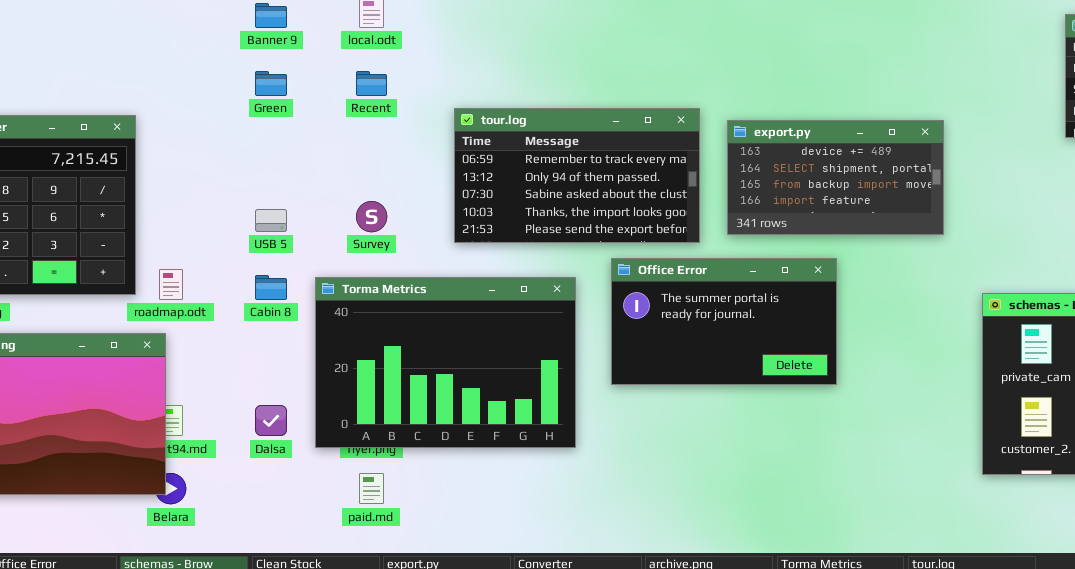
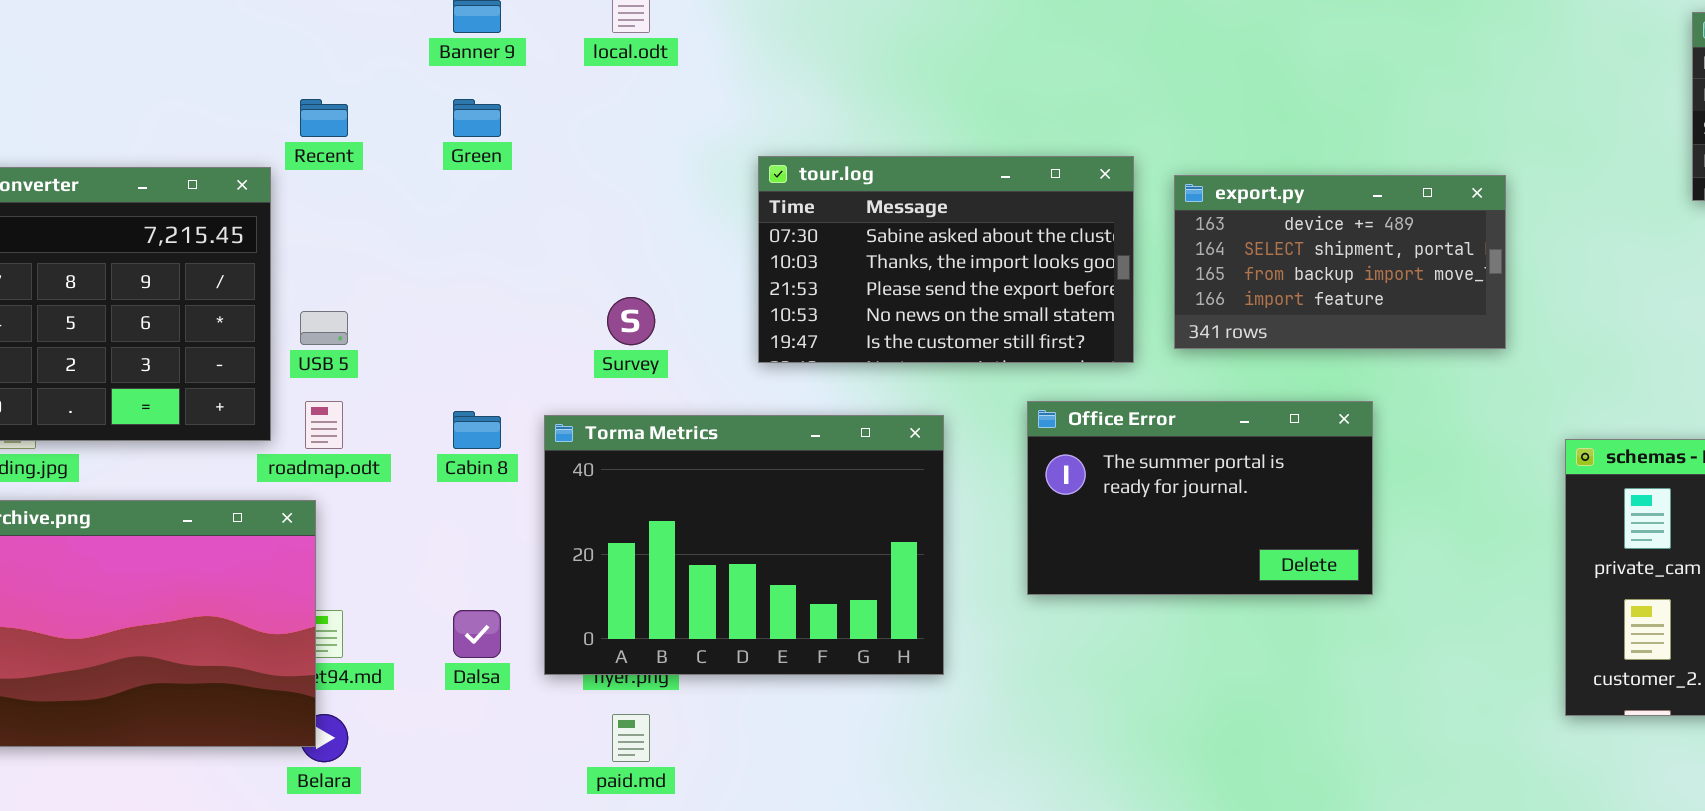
Recent: [356,71,387,96] -> [300,99,348,137], moved
tour.log: [454,108,700,243] -> [758,156,1134,363], scrolled down 2 rows
USB 5: [255,209,287,232] -> [300,311,348,345], moved
Office Error: [611,258,837,385] -> [1027,401,1373,595], moved

